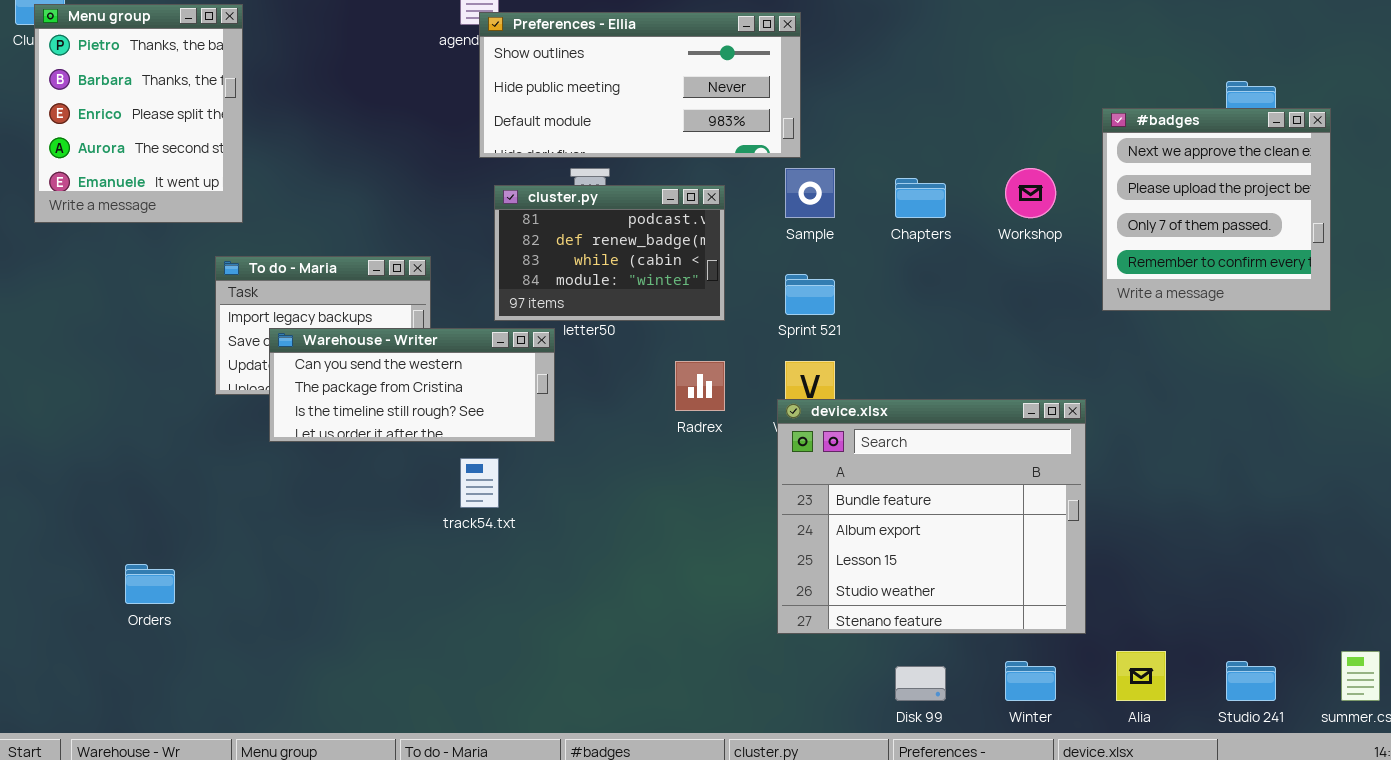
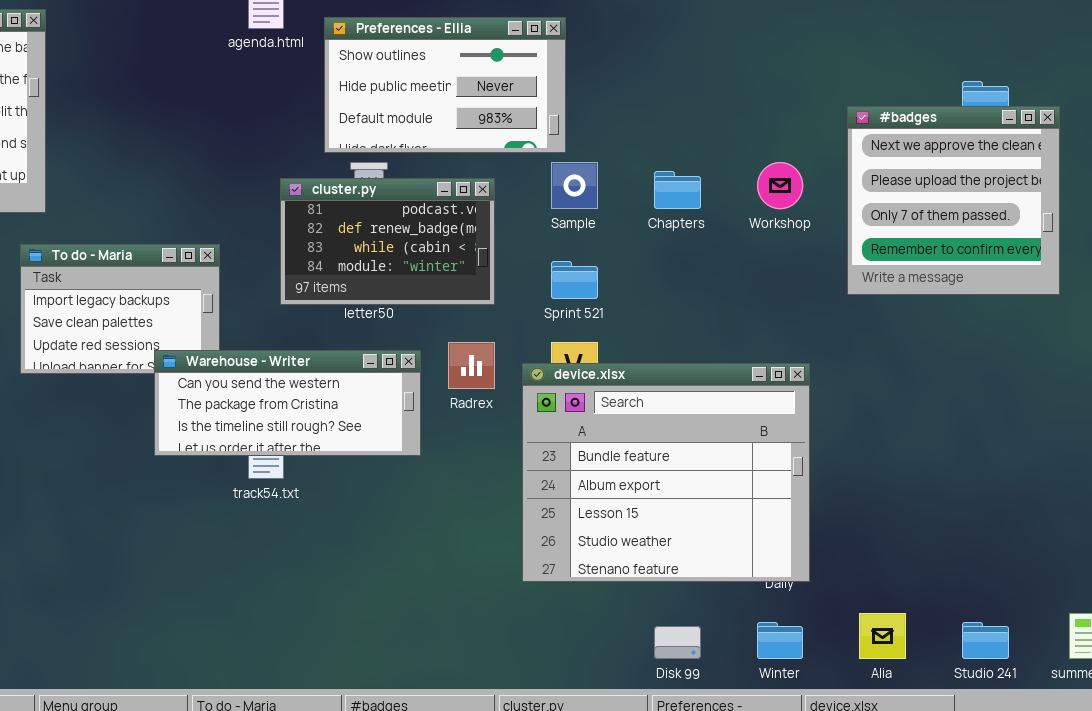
Preferences - Ellia: [479,12,801,158] -> [324,17,566,153], resized
Warehouse - Writer: [269,328,555,442] -> [154,350,421,456], moved
device.xlsx: [777,399,1086,634] -> [522,363,810,582], moved

